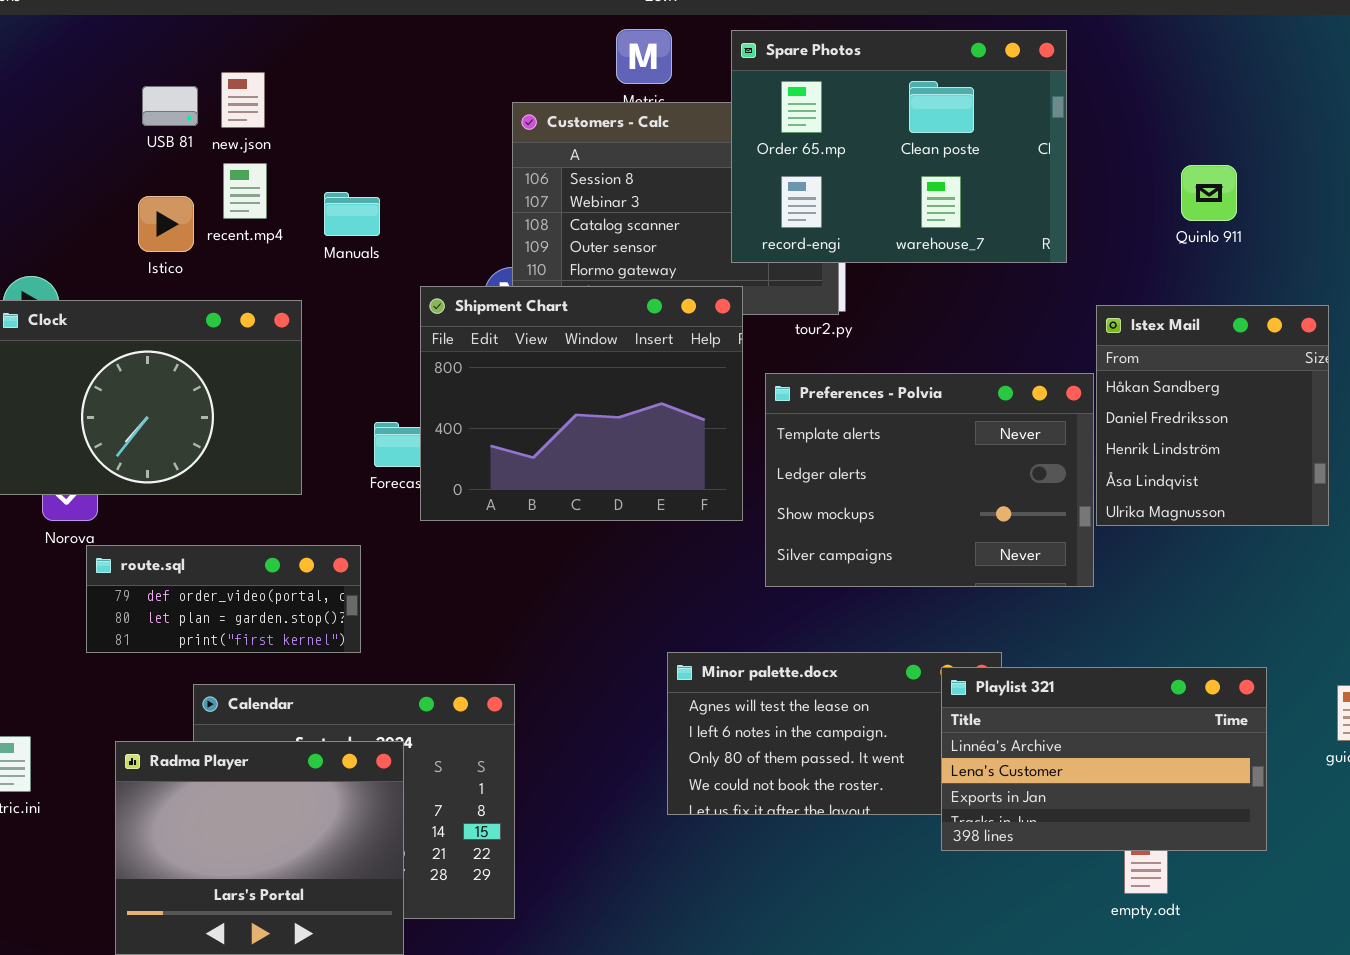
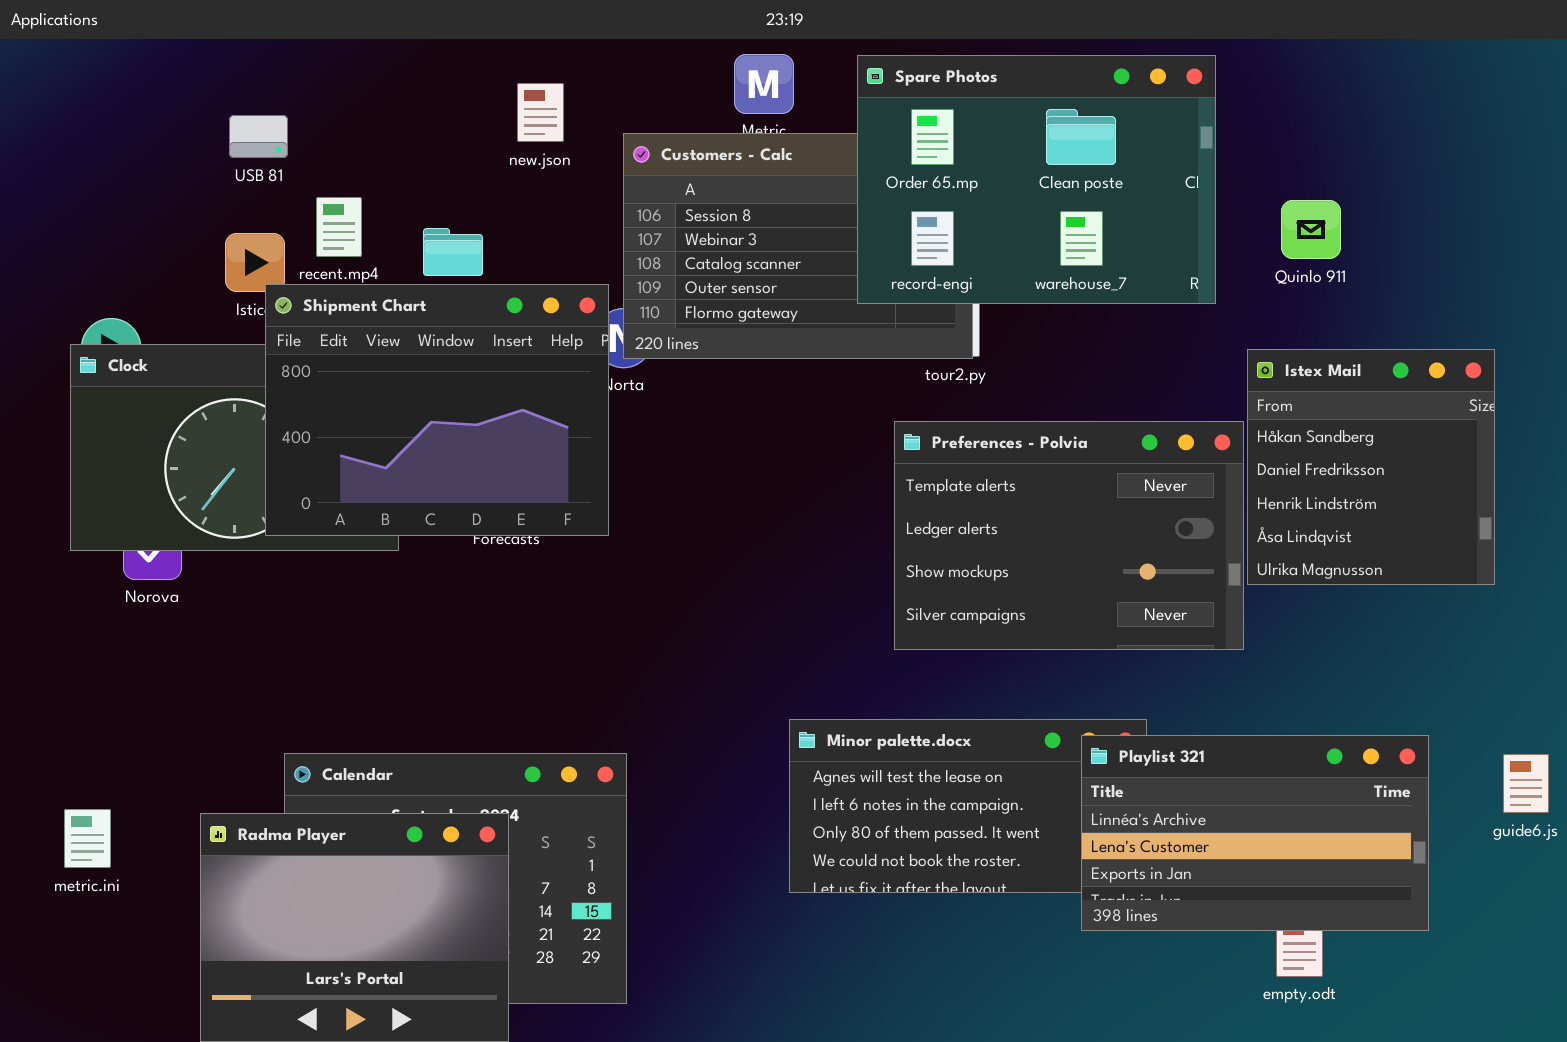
new.json: [221,72,265,128] -> [517,83,564,142], moved
Quinlo 911: [1181,165,1237,221] -> [1281,200,1341,259], moved
Shipment Chart: [420,286,743,521] -> [265,284,609,536], moved
route.sql: [86,545,361,653] -> none, closed

